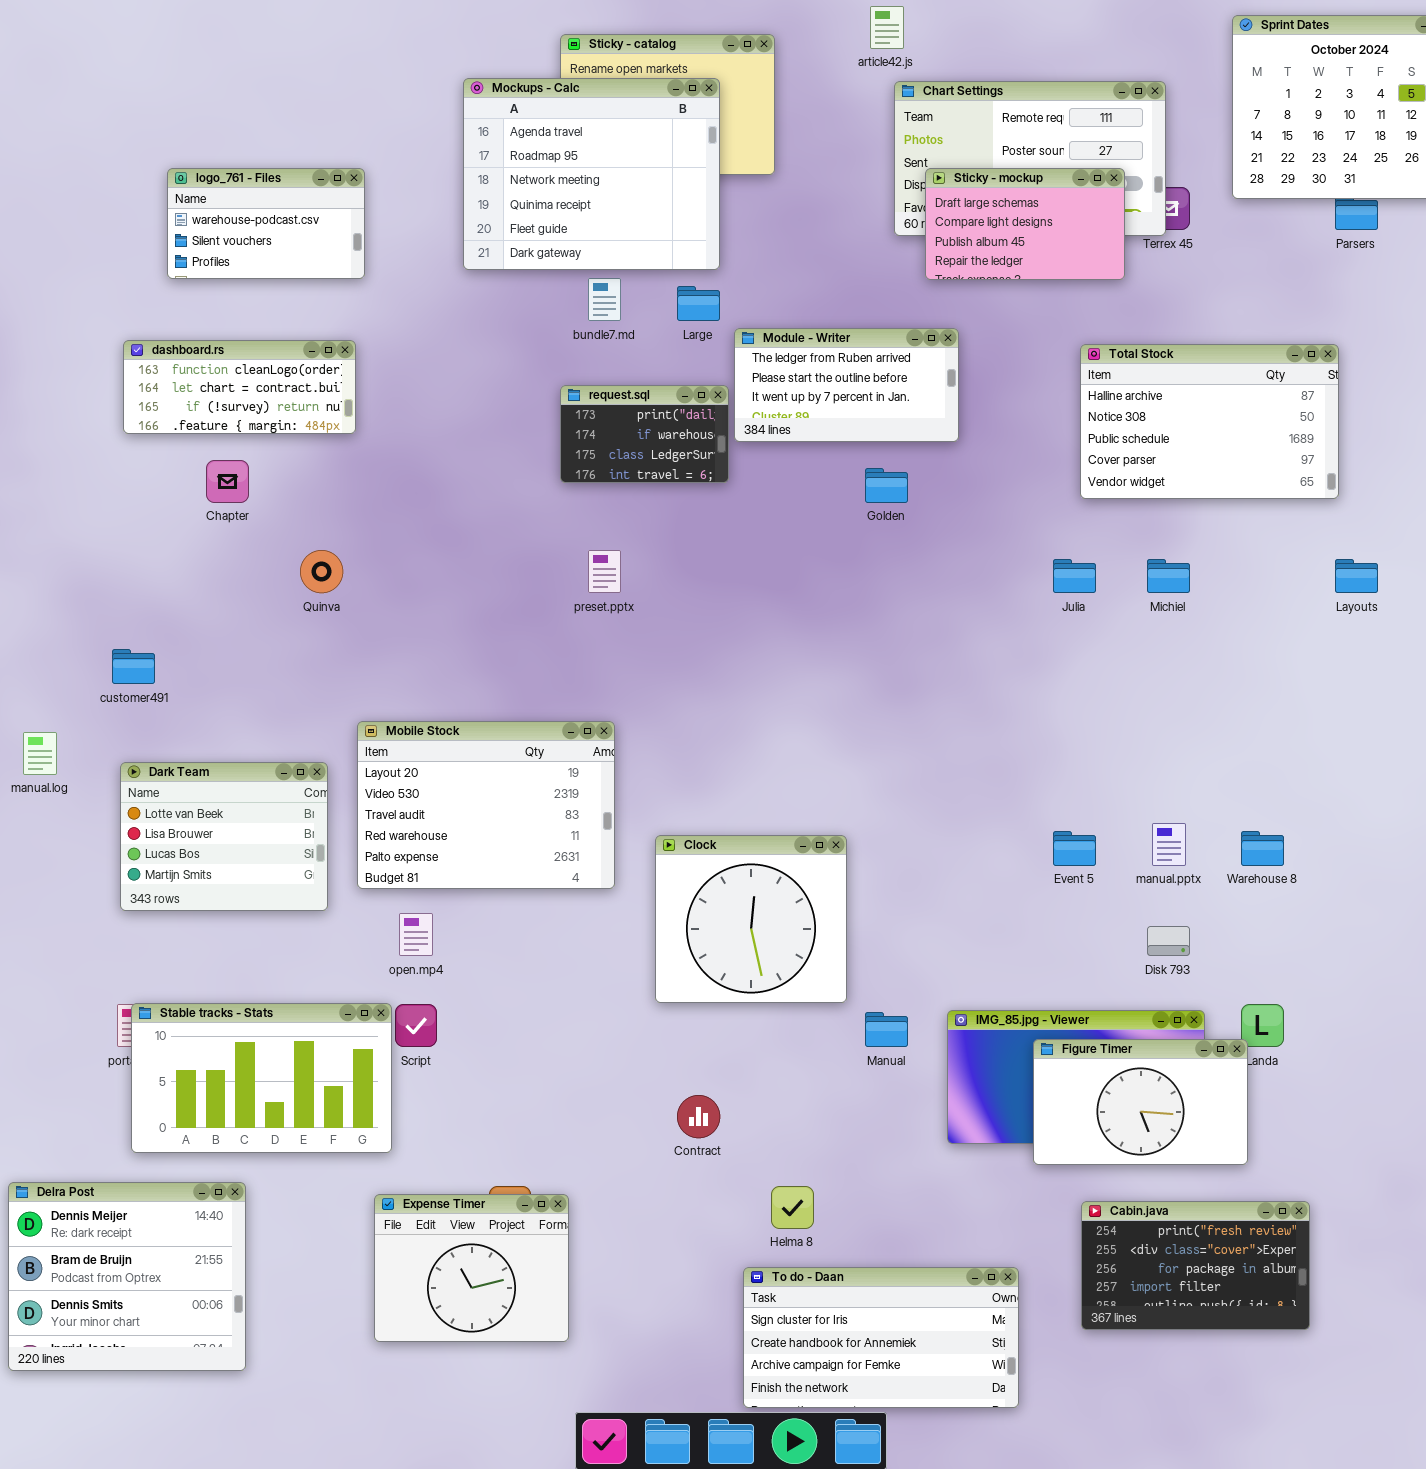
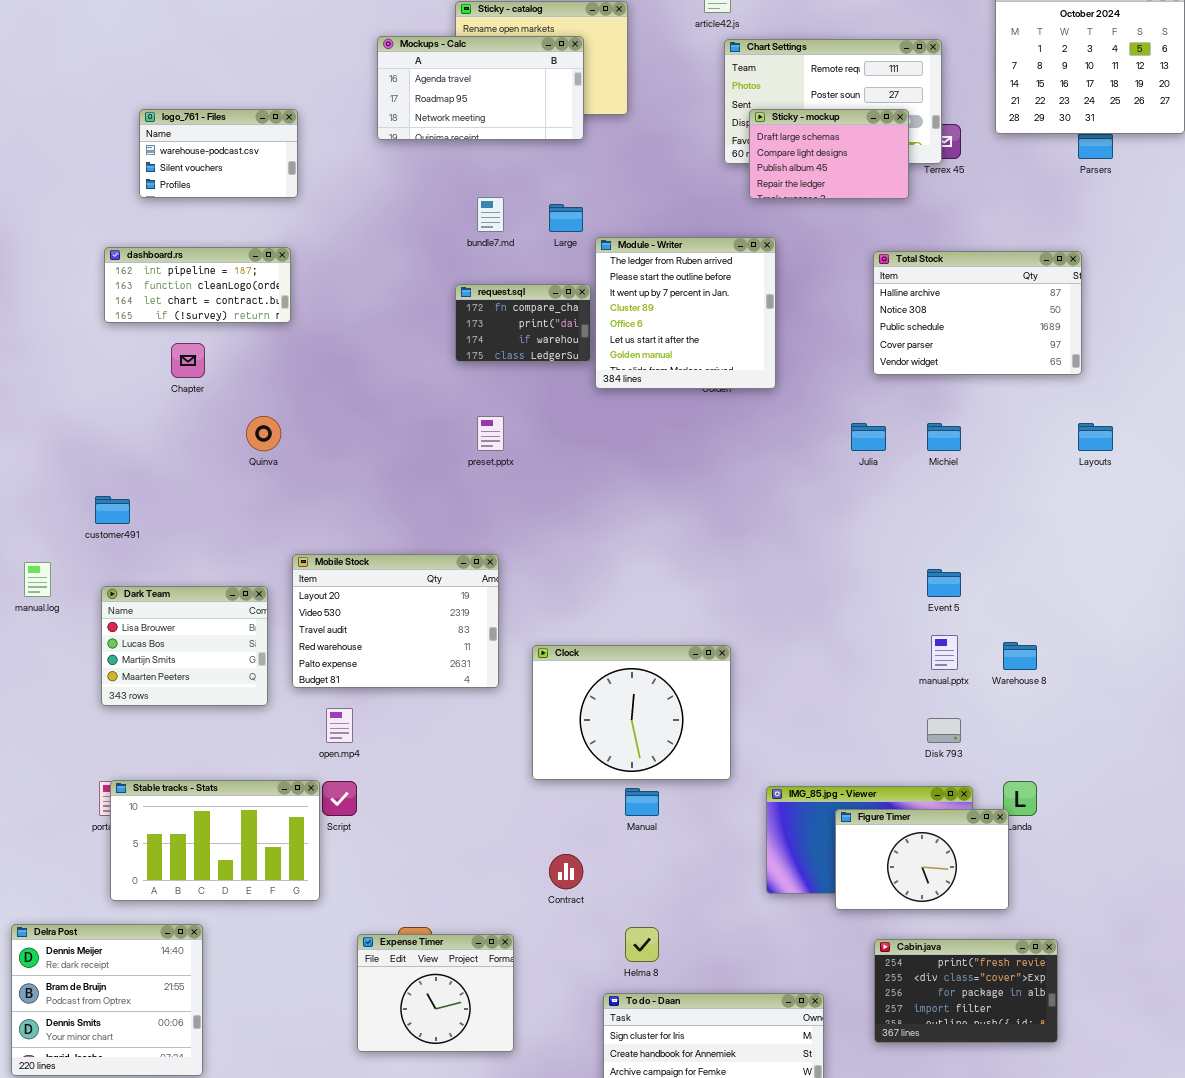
Mockups - Calc: [463,78,720,270] -> [377,36,584,140], resized
Module - Writer: [734,328,959,442] -> [595,237,776,389], resized
dashboard.rs: [123,340,356,434] -> [104,247,291,323], scrolled up 1 row
request.sql: [560,385,729,483] -> [455,284,591,362], scrolled up 1 row
Dark Team: [120,762,328,911] -> [101,586,268,706], scrolled down 1 row
Event 5: [1053,831,1096,866] -> [927,569,961,597], moved
Clock: [655,835,847,1003] -> [532,645,731,780], resized
Manual: [865,1012,908,1047] -> [625,788,659,816], moved
Expense Timer: [374,1194,569,1342] -> [357,934,514,1052], moved

